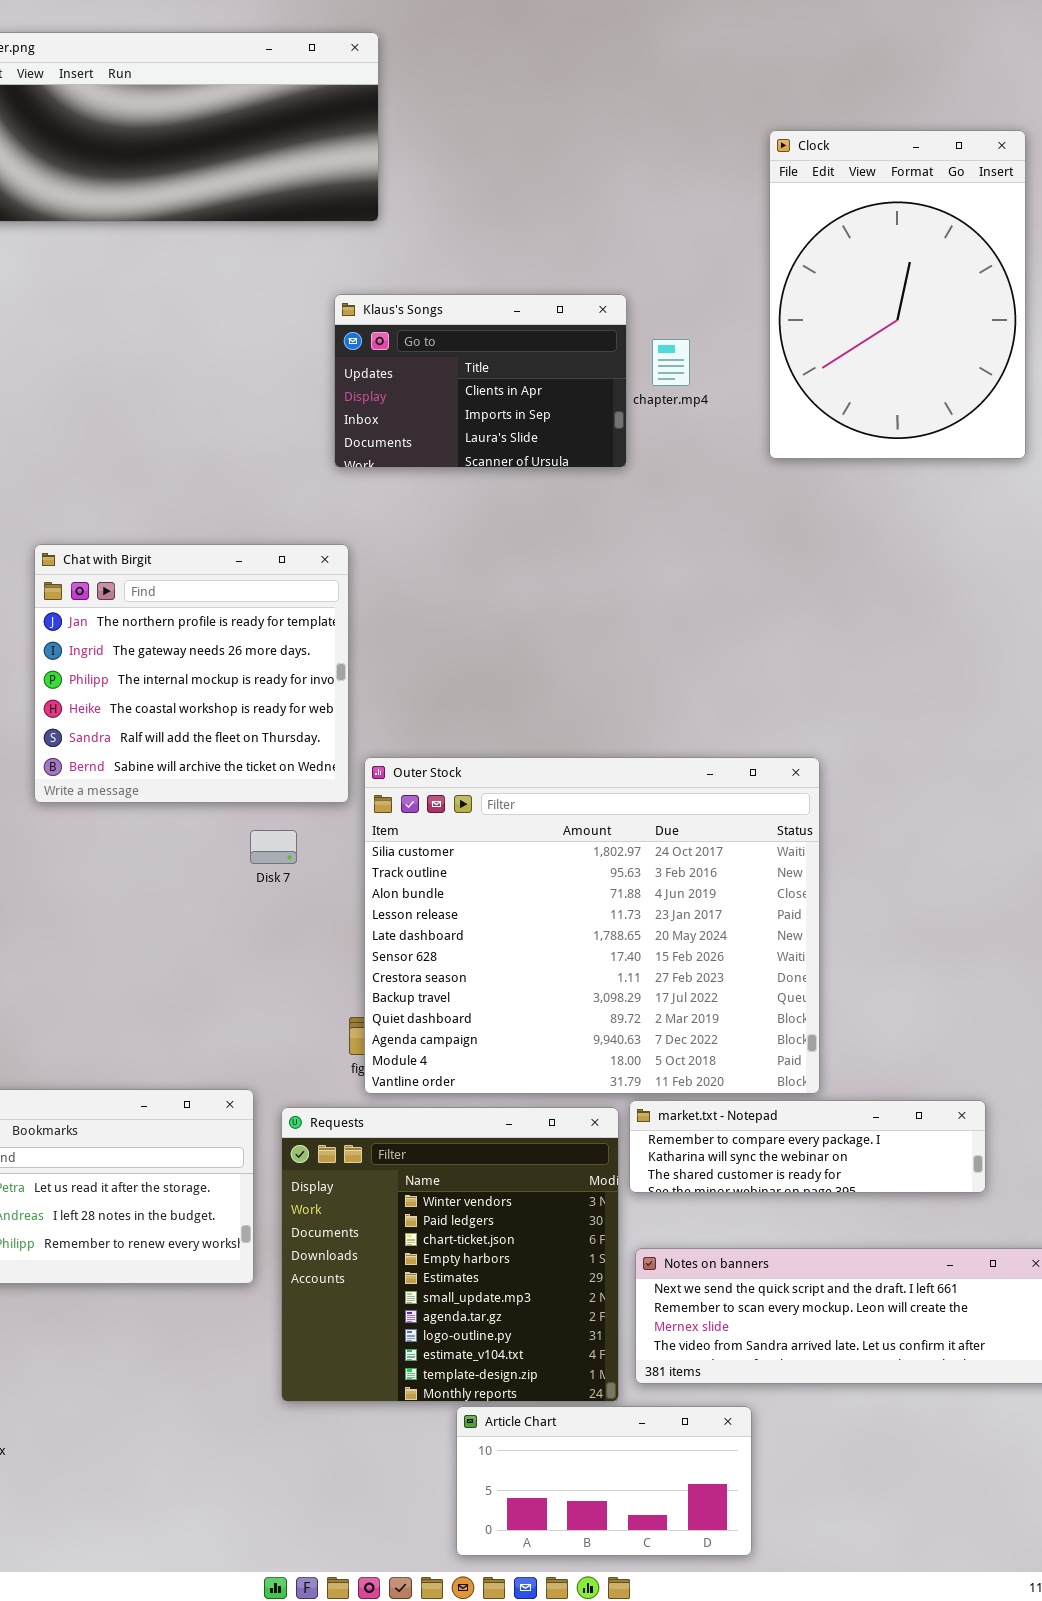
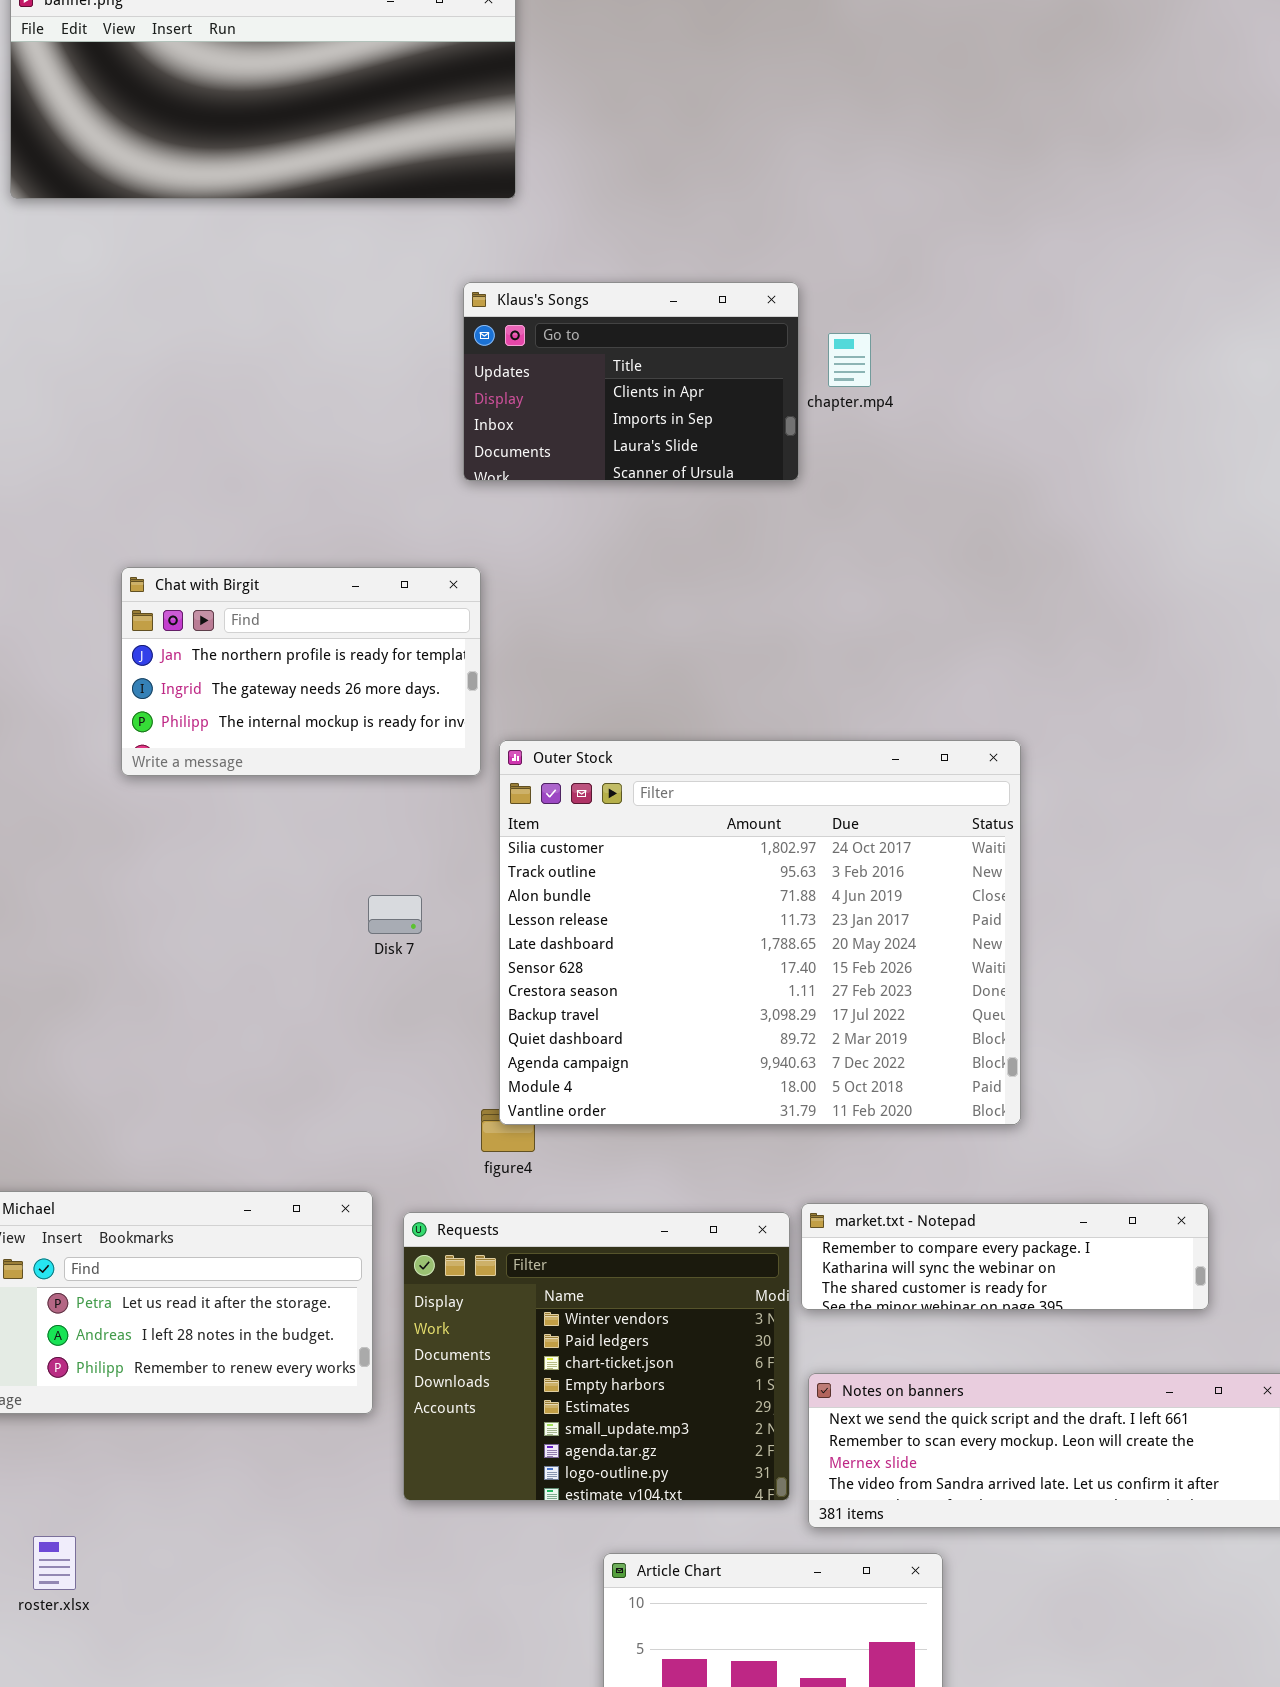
Clock: [769,130,1026,459] -> none, closed
Chat with Birgit: [34,544,349,803] -> [121,567,481,776], resized
Outer Stock: [364,757,820,1094] -> [499,740,1021,1125], moved
Requests: [281,1107,619,1402] -> [403,1212,790,1501], resized

